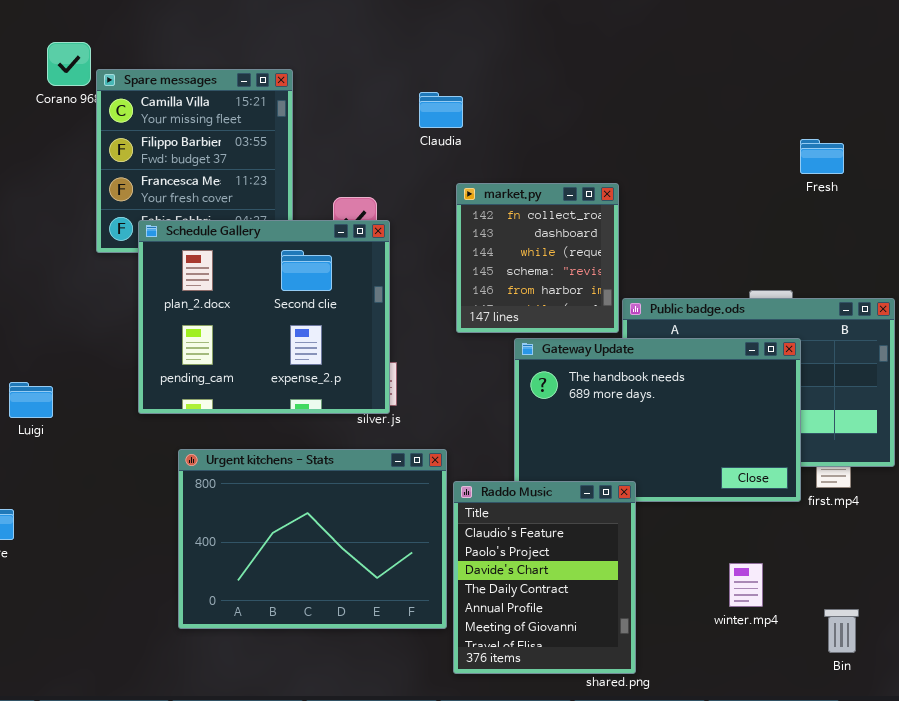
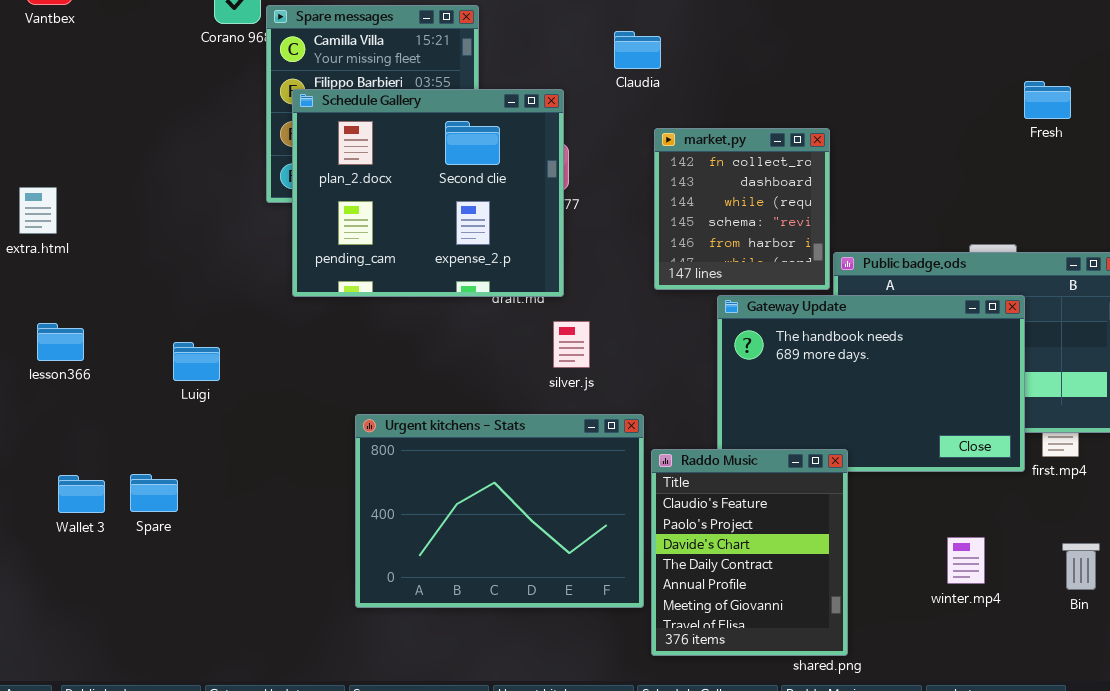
Schedule Gallery: [138,220,390,414] -> [292,89,564,297], moved
Bin: [824,609,859,653] -> [1062,543,1100,590], moved

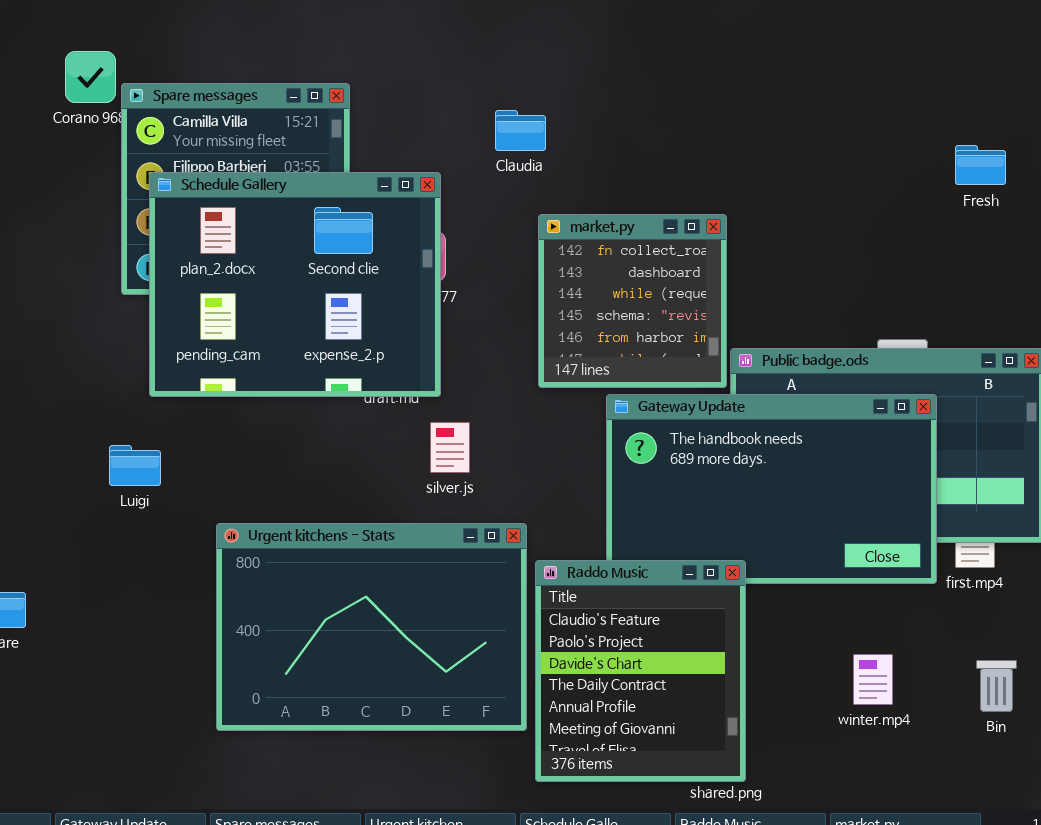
Fresh: [1024,81,1071,119] -> [955,145,1006,185], moved
Luigi: [173,342,220,381] -> [109,445,161,486], moved

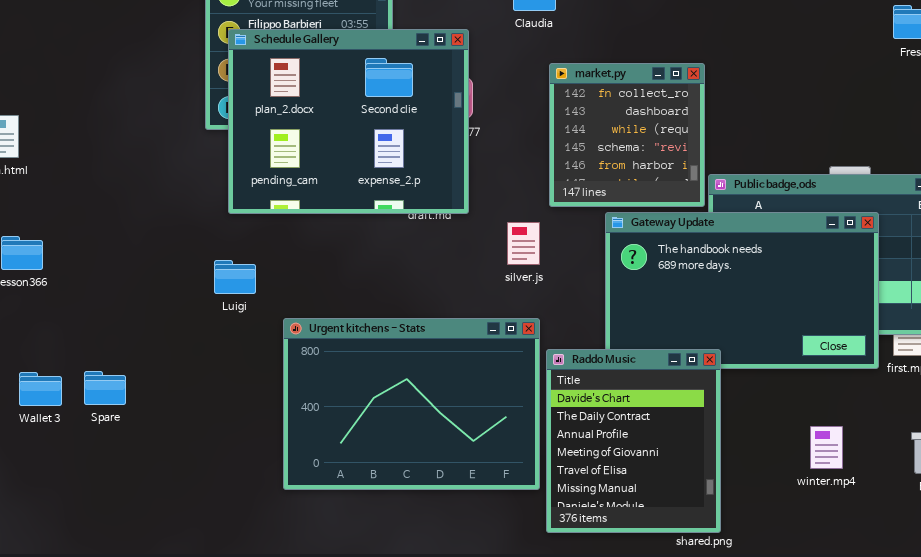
silver.js: [430,422,470,473] -> [507,222,540,265], moved
Luigi: [109,445,161,486] -> [214,260,256,294], moved
Raddo Music: [535,560,746,782] -> [546,349,721,533], scrolled down 2 rows

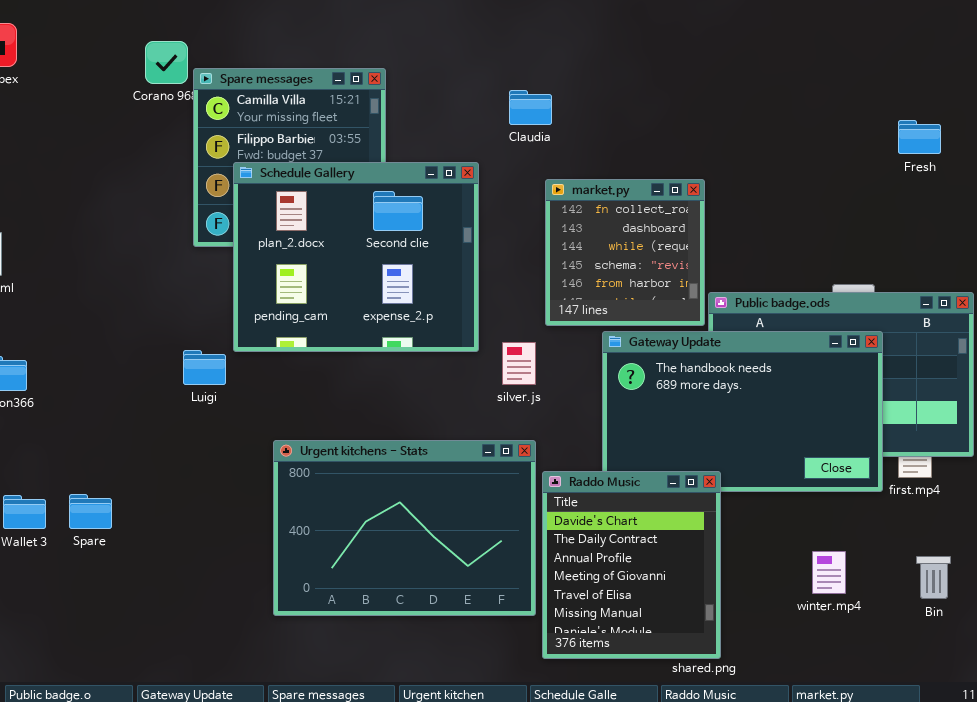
Schedule Gallery: [228,29,469,214] -> [233,162,479,352], moved
Luigi: [214,260,256,294] -> [183,350,226,385], moved

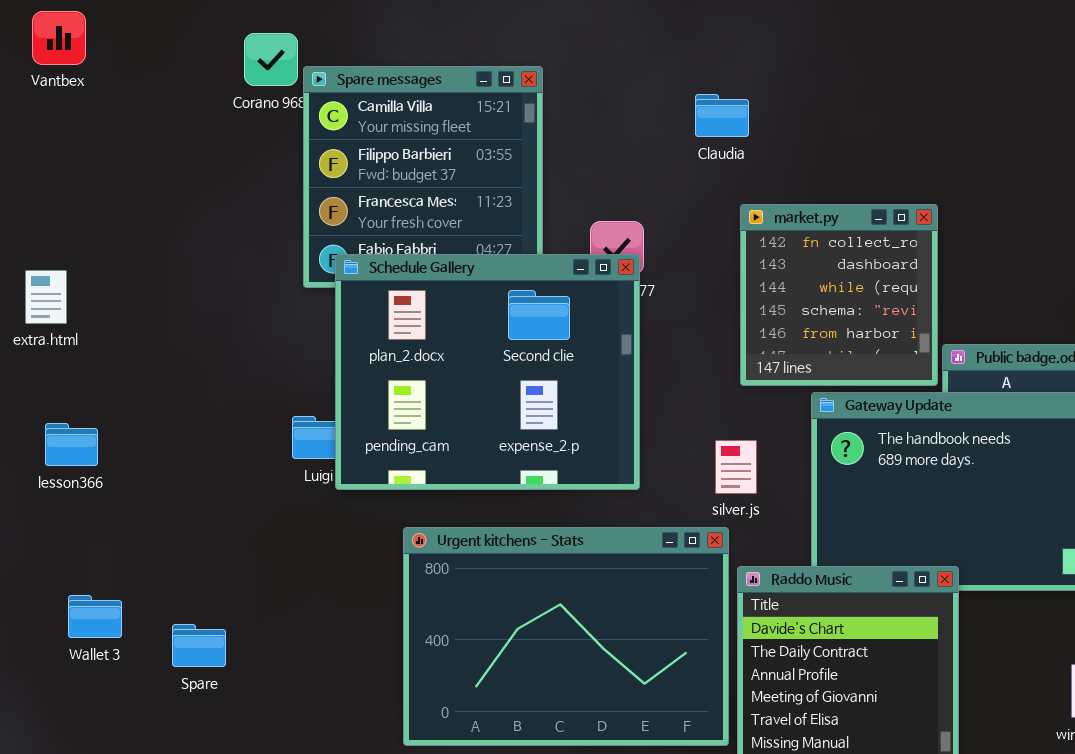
Schedule Gallery: [233,162,479,352] -> [335,254,640,490], moved
silver.js: [502,342,536,385] -> [715,440,757,494], moved
Spare: [69,494,112,529] -> [172,624,226,667], moved

